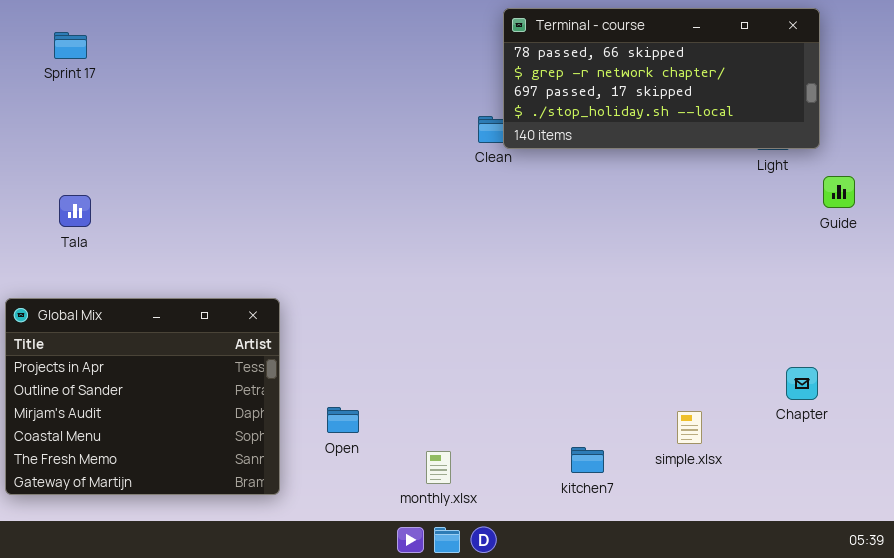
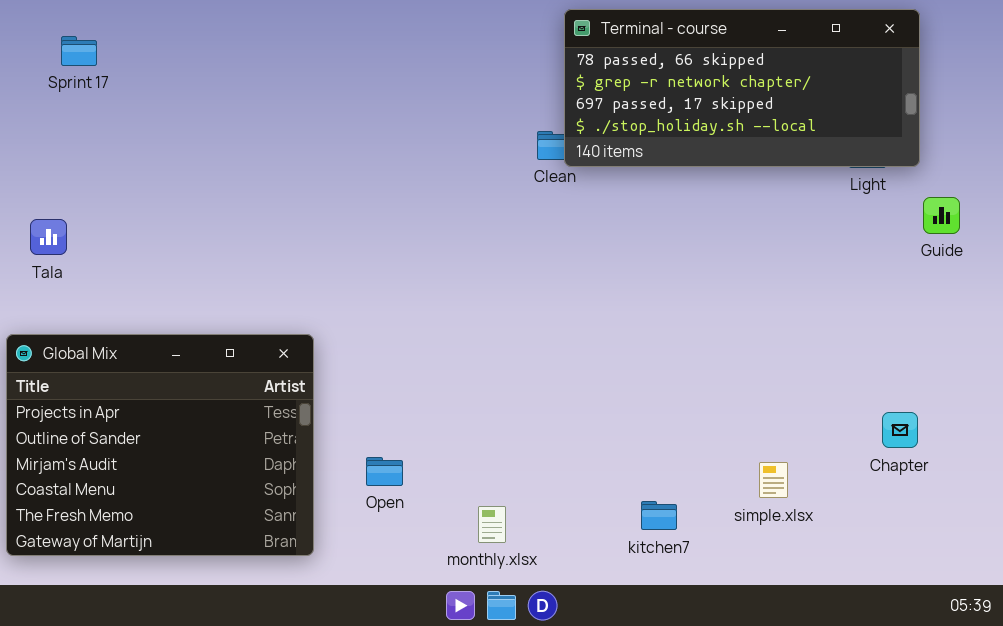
Tala: [59,195,91,227] -> [30,219,67,255], moved

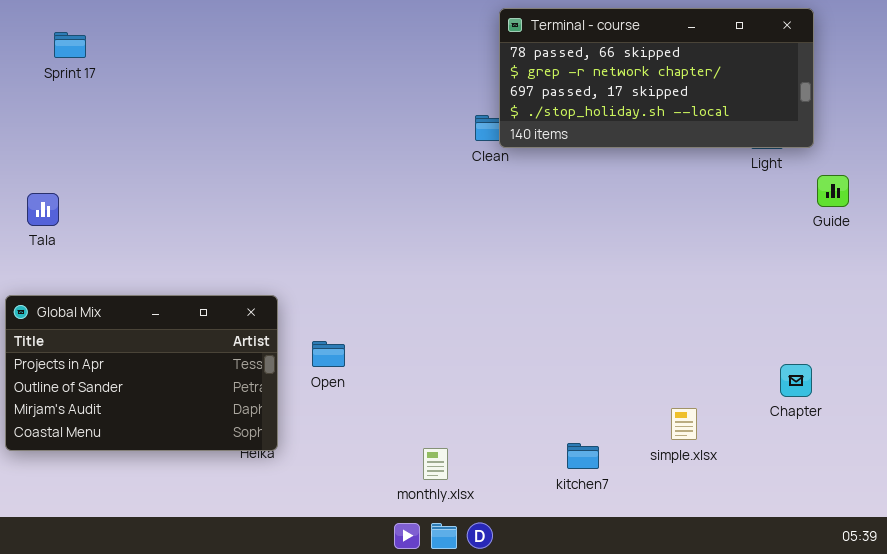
Global Mix: [6,334,314,556] -> [5,295,278,451], resized
Open: [366,457,403,486] -> [312,341,345,367], moved

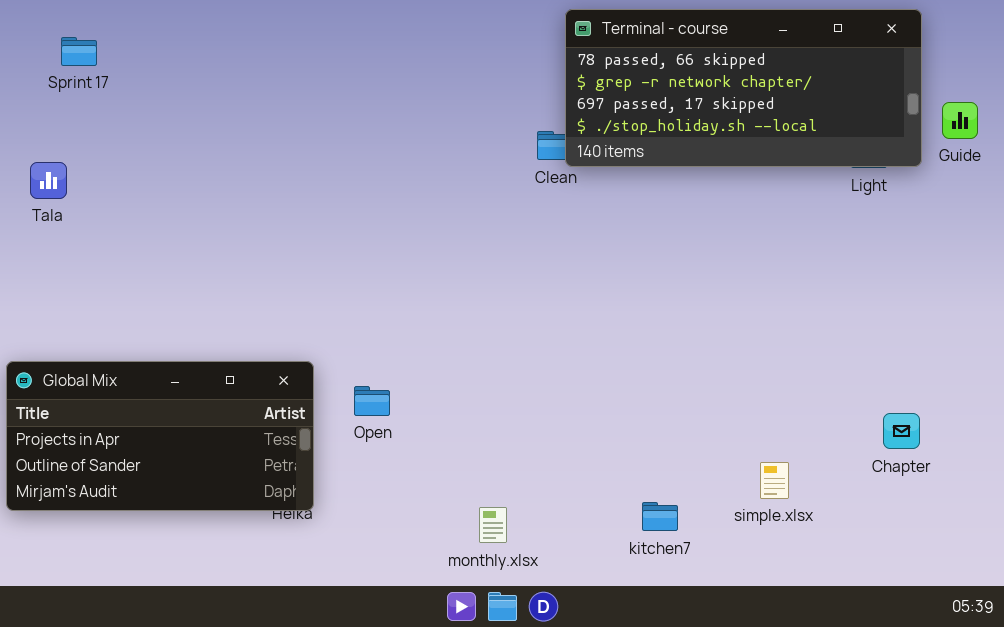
Guide: [817,175,849,207] -> [942,102,978,139], moved
Tala: [27,193,59,226] -> [30,162,67,199], moved
Global Mix: [5,295,278,451] -> [6,361,314,511], resized

